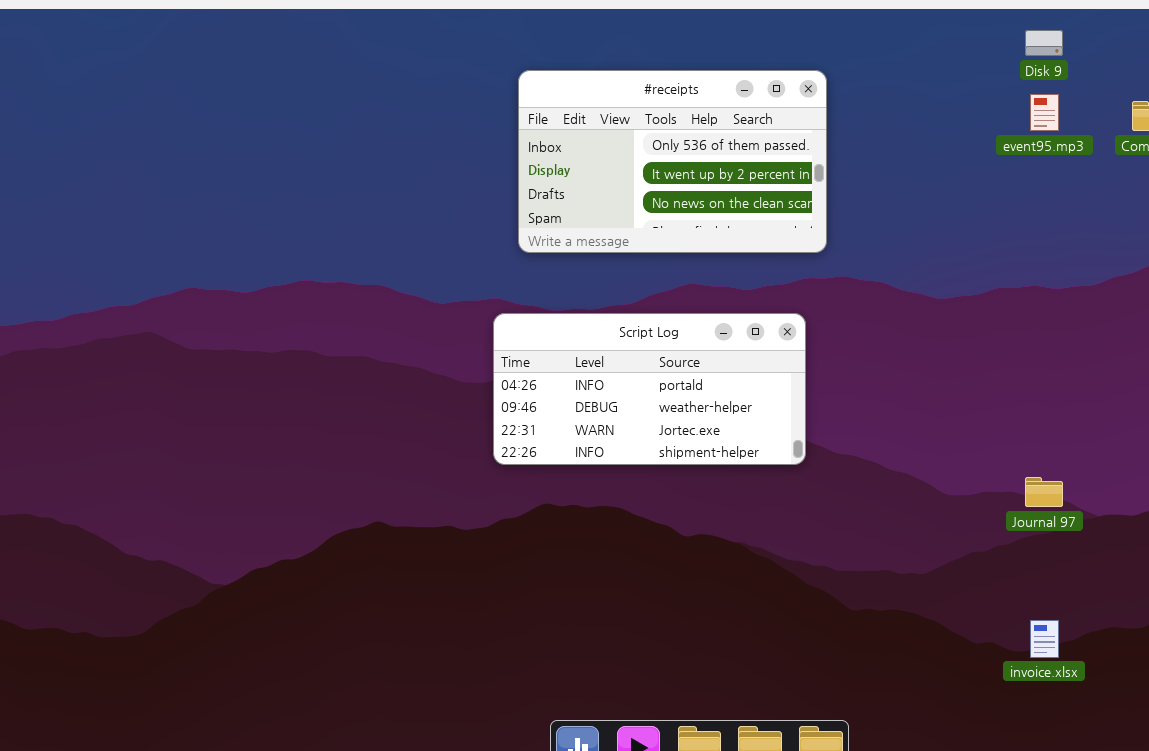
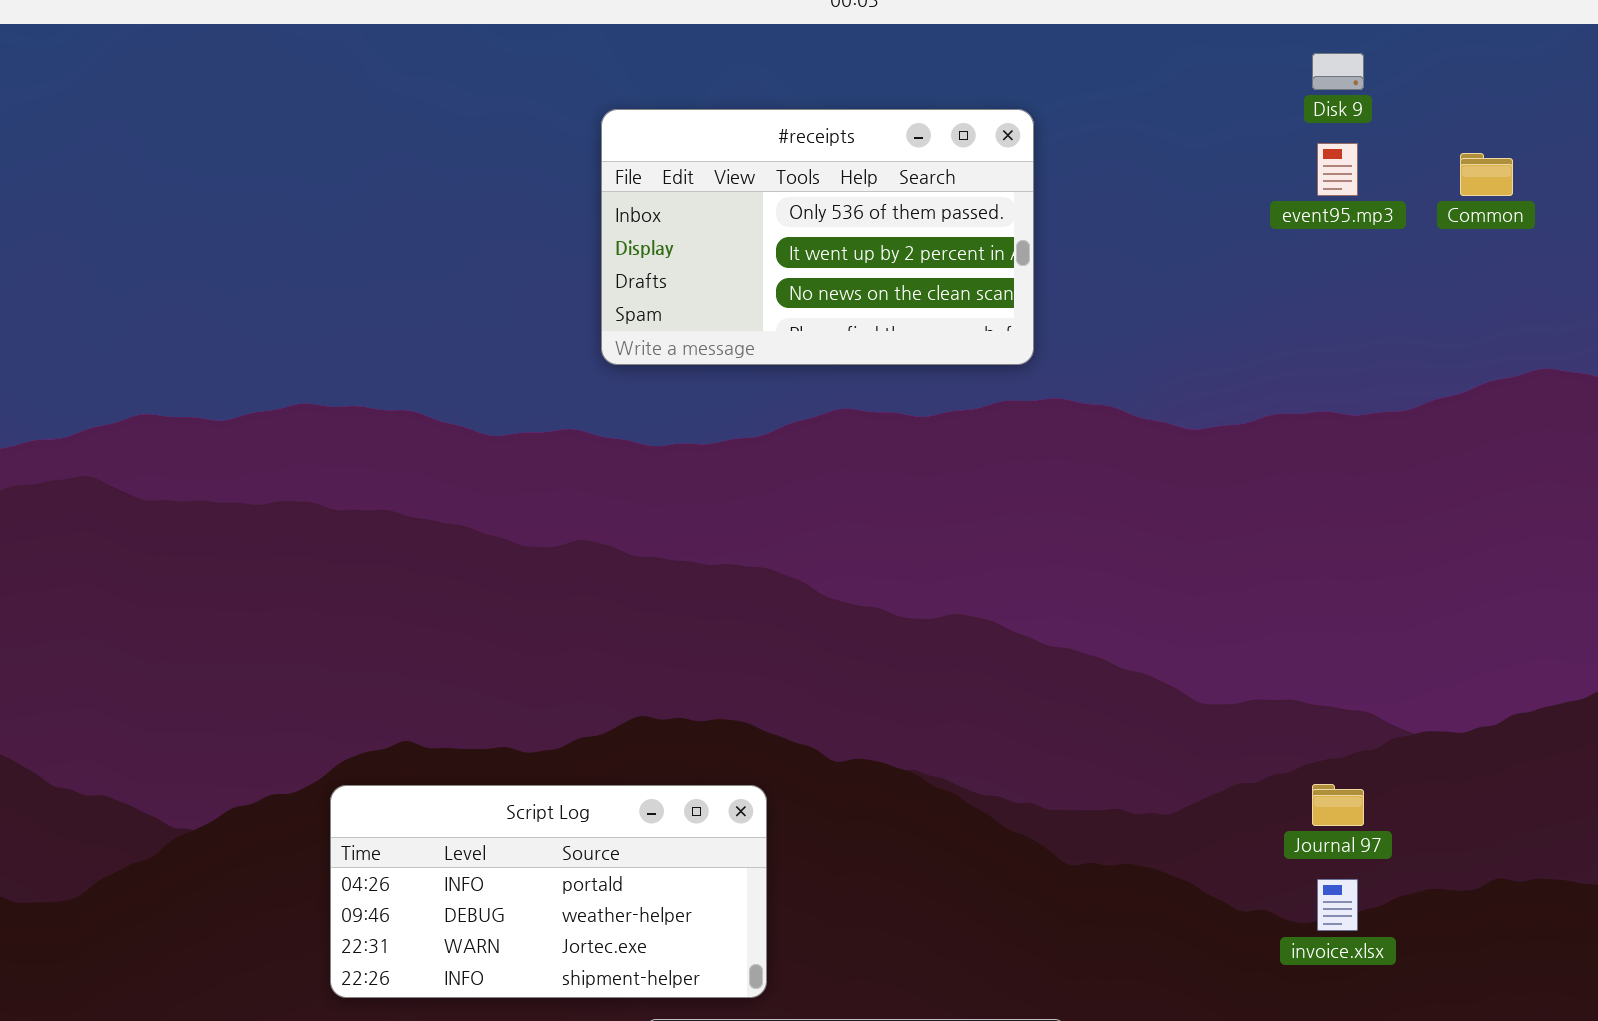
Script Log: [493,313,806,465] -> [330,785,767,998], moved
Journal 97: [1025,477,1063,507] -> [1312,784,1364,826], moved

